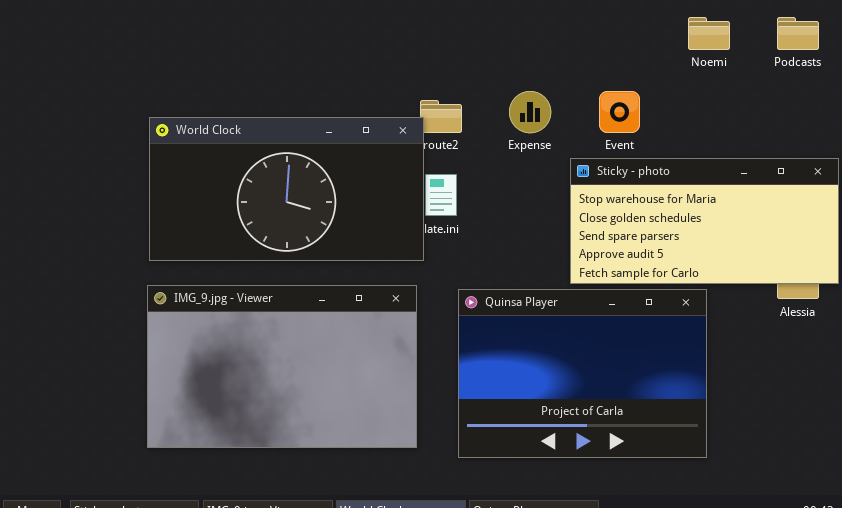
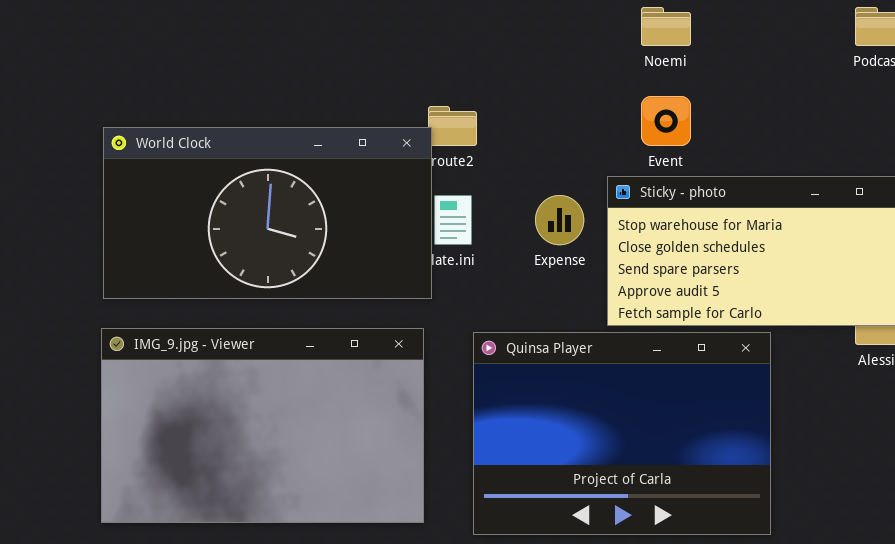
Noemi: [688,17,730,50] -> [641,7,691,46], moved
Expense: [509,91,551,133] -> [535,195,584,245], moved

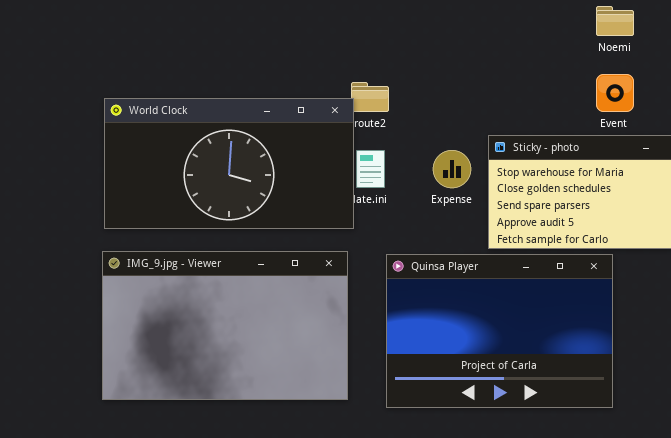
Noemi: [641,7,691,46] -> [596,6,634,36], moved
Event: [641,96,691,146] -> [596,74,634,112], moved

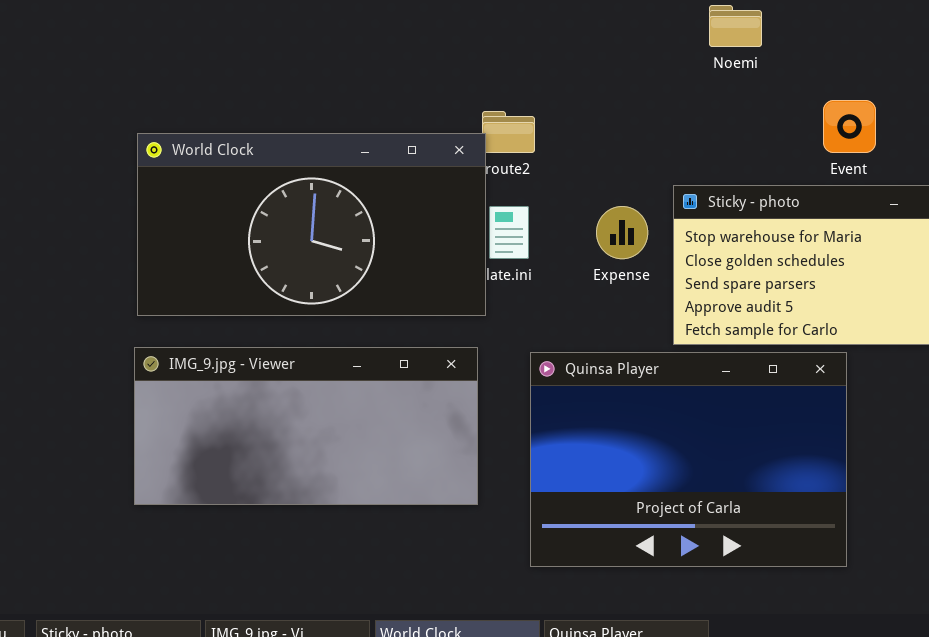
Noemi: [596,6,634,36] -> [709,5,762,47], moved
IMG_9.jpg - Viewer: [102,251,348,400] -> [134,347,478,505], resized

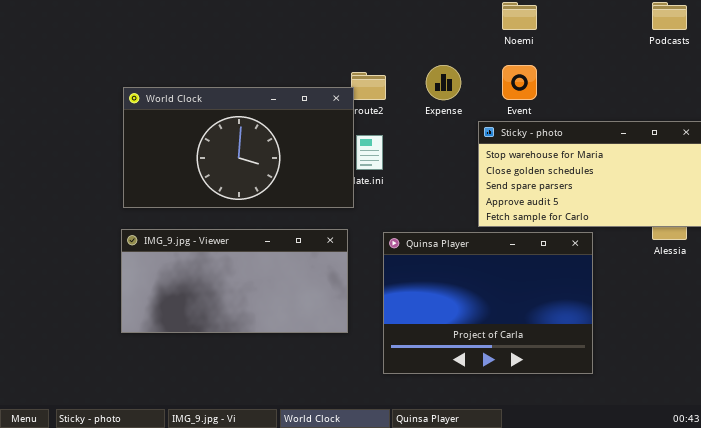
Event: [823,100,876,153] -> [502,65,537,100], moved
Expense: [596,206,648,259] -> [426,65,461,100], moved

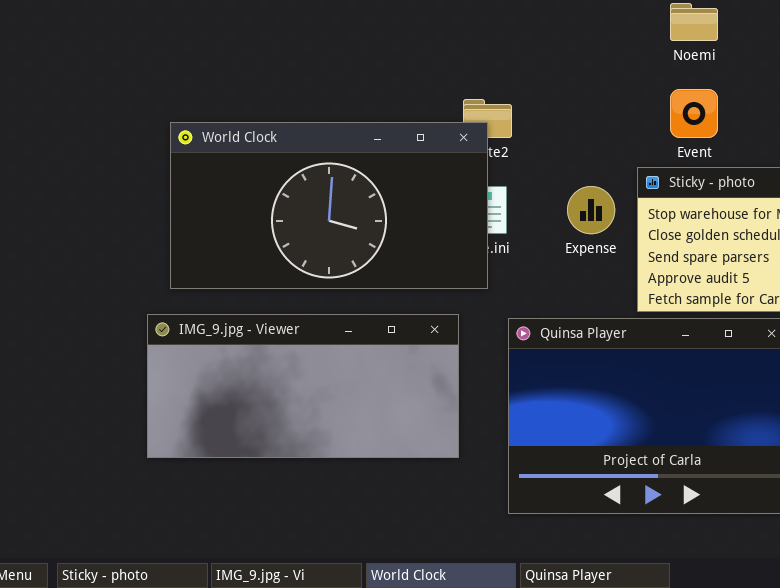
Expense: [426,65,461,100] -> [567,186,615,234], moved
World Clock: [123,87,354,208] -> [170,122,488,289], moved

